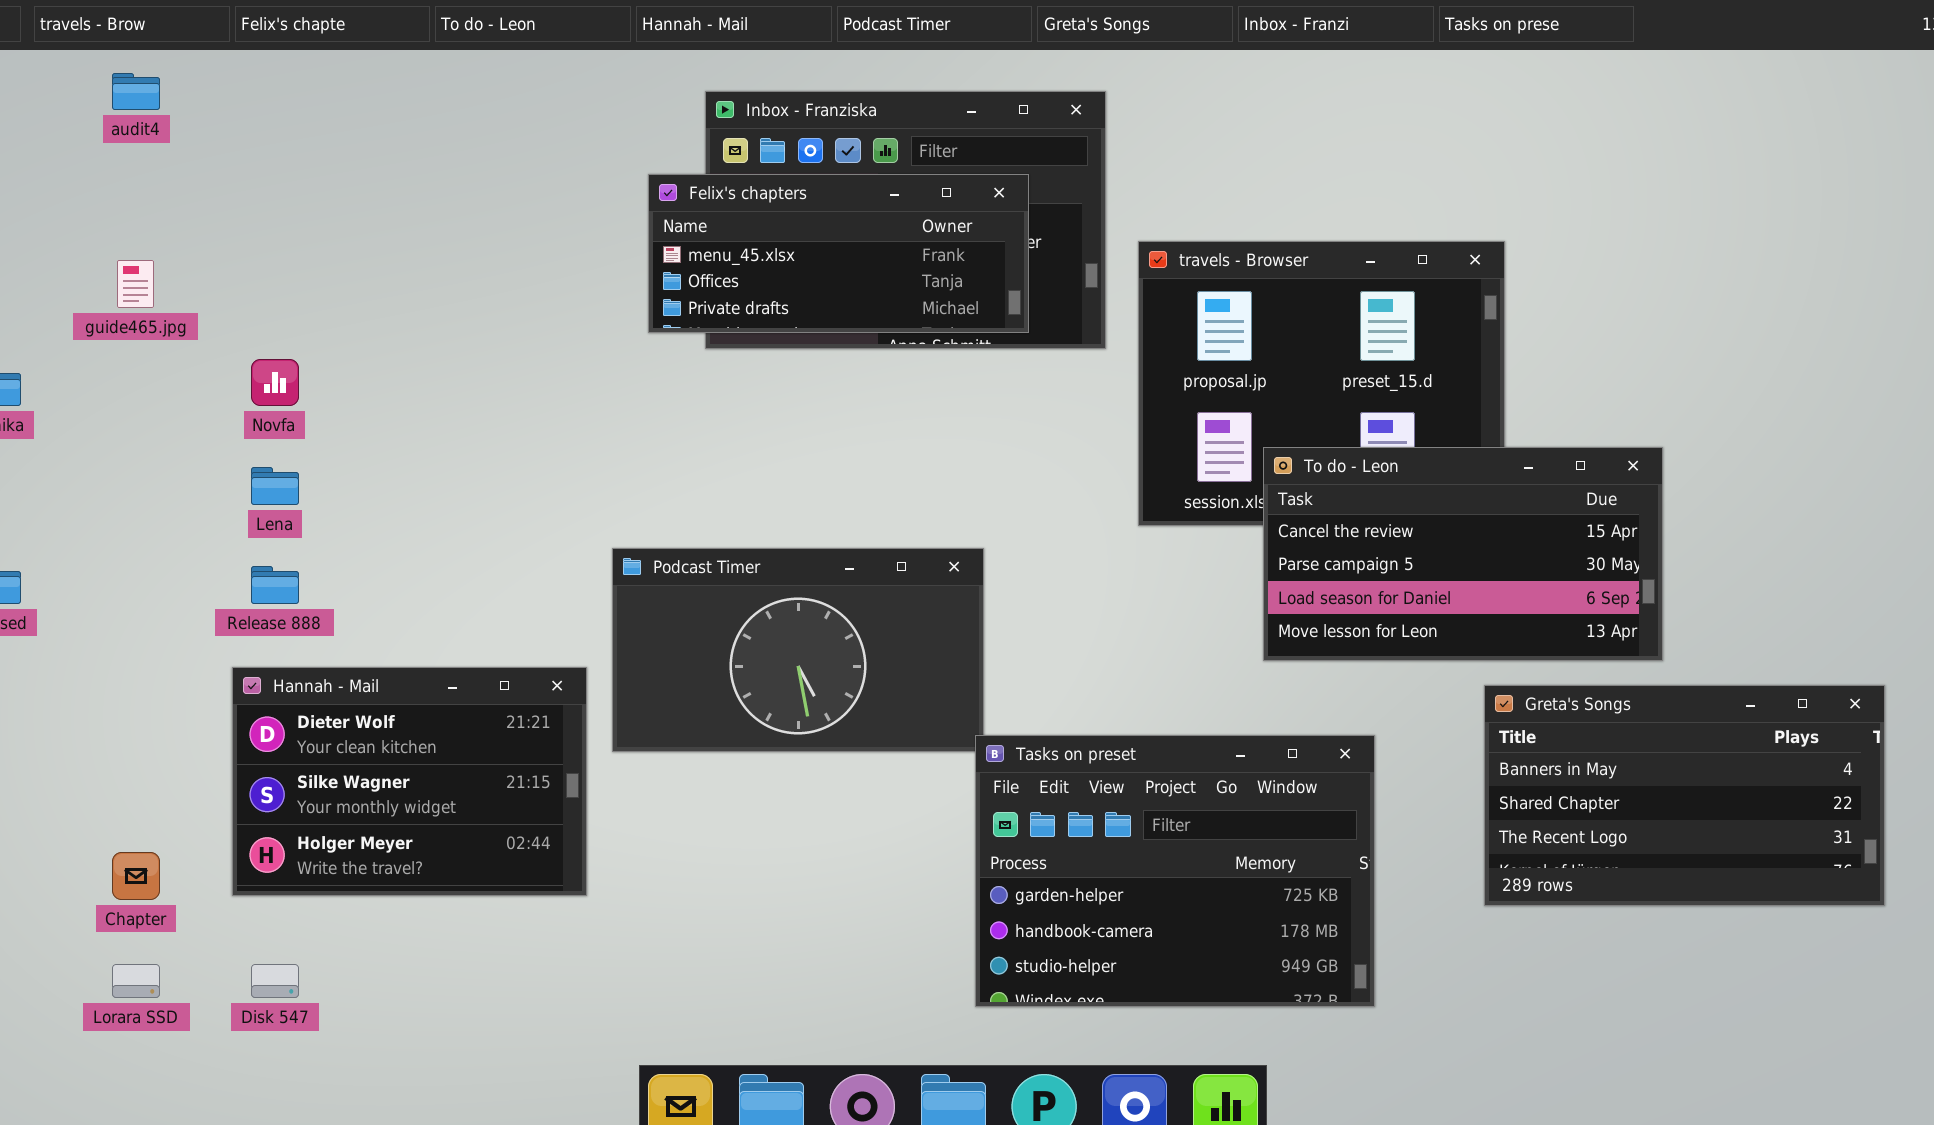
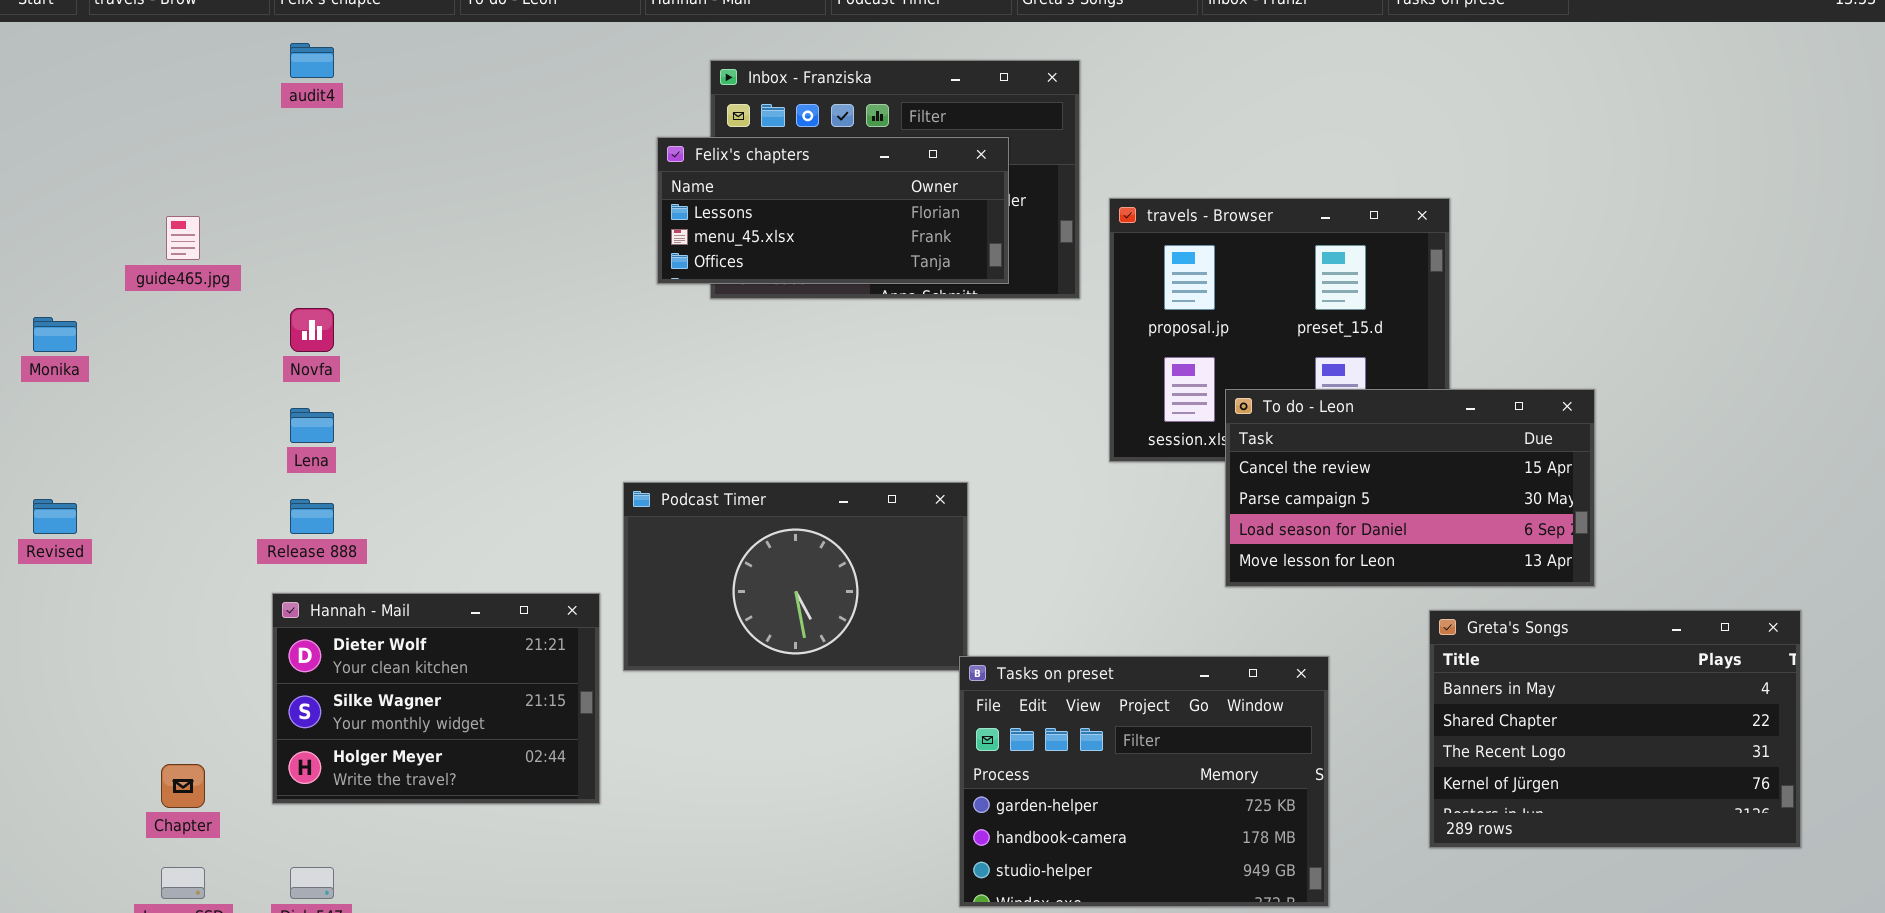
audit4: [112,73,160,110] -> [290,43,334,78], moved
Felix's chapters: [648,174,1029,333] -> [657,137,1009,284], scrolled up 1 row
Greta's Songs: [1484,685,1885,906] -> [1429,610,1801,848], resized

